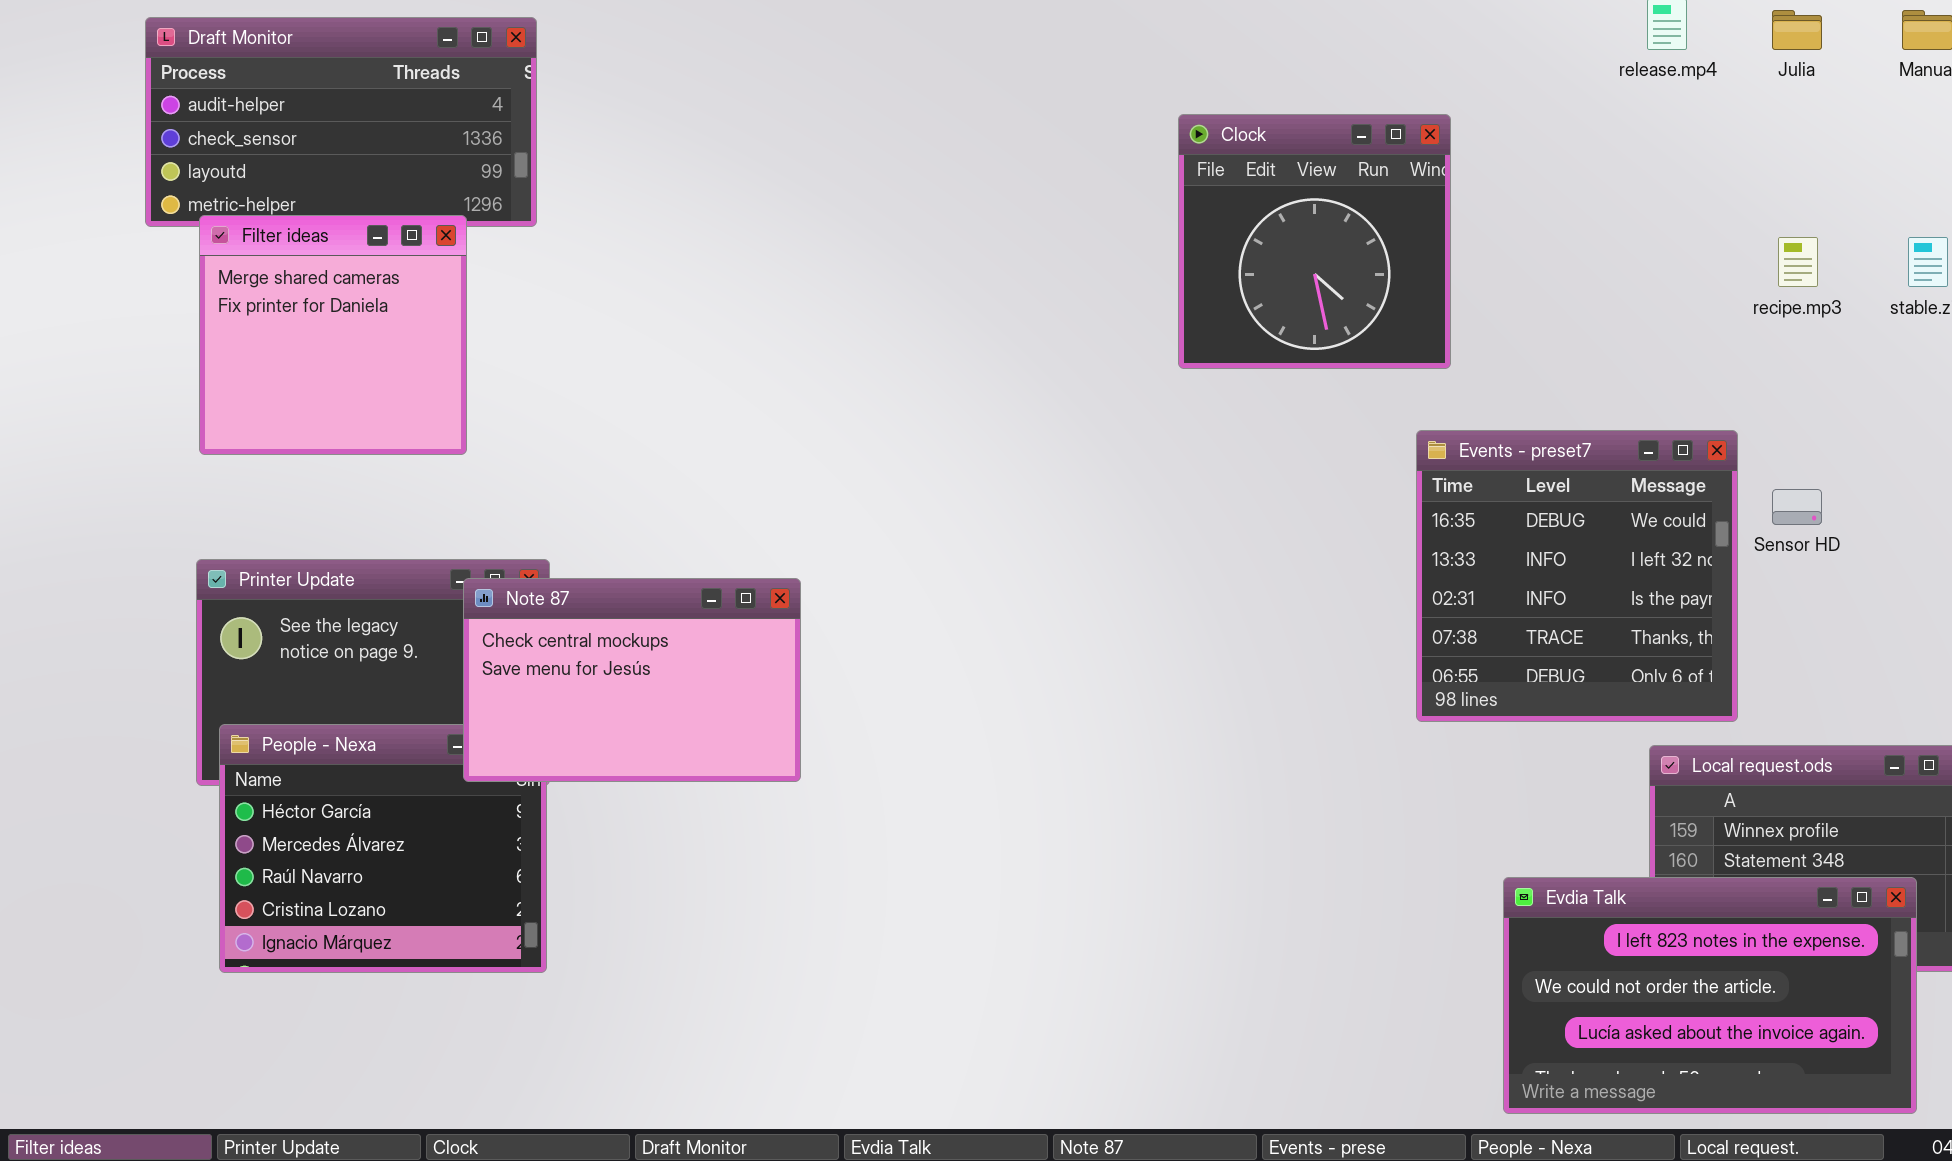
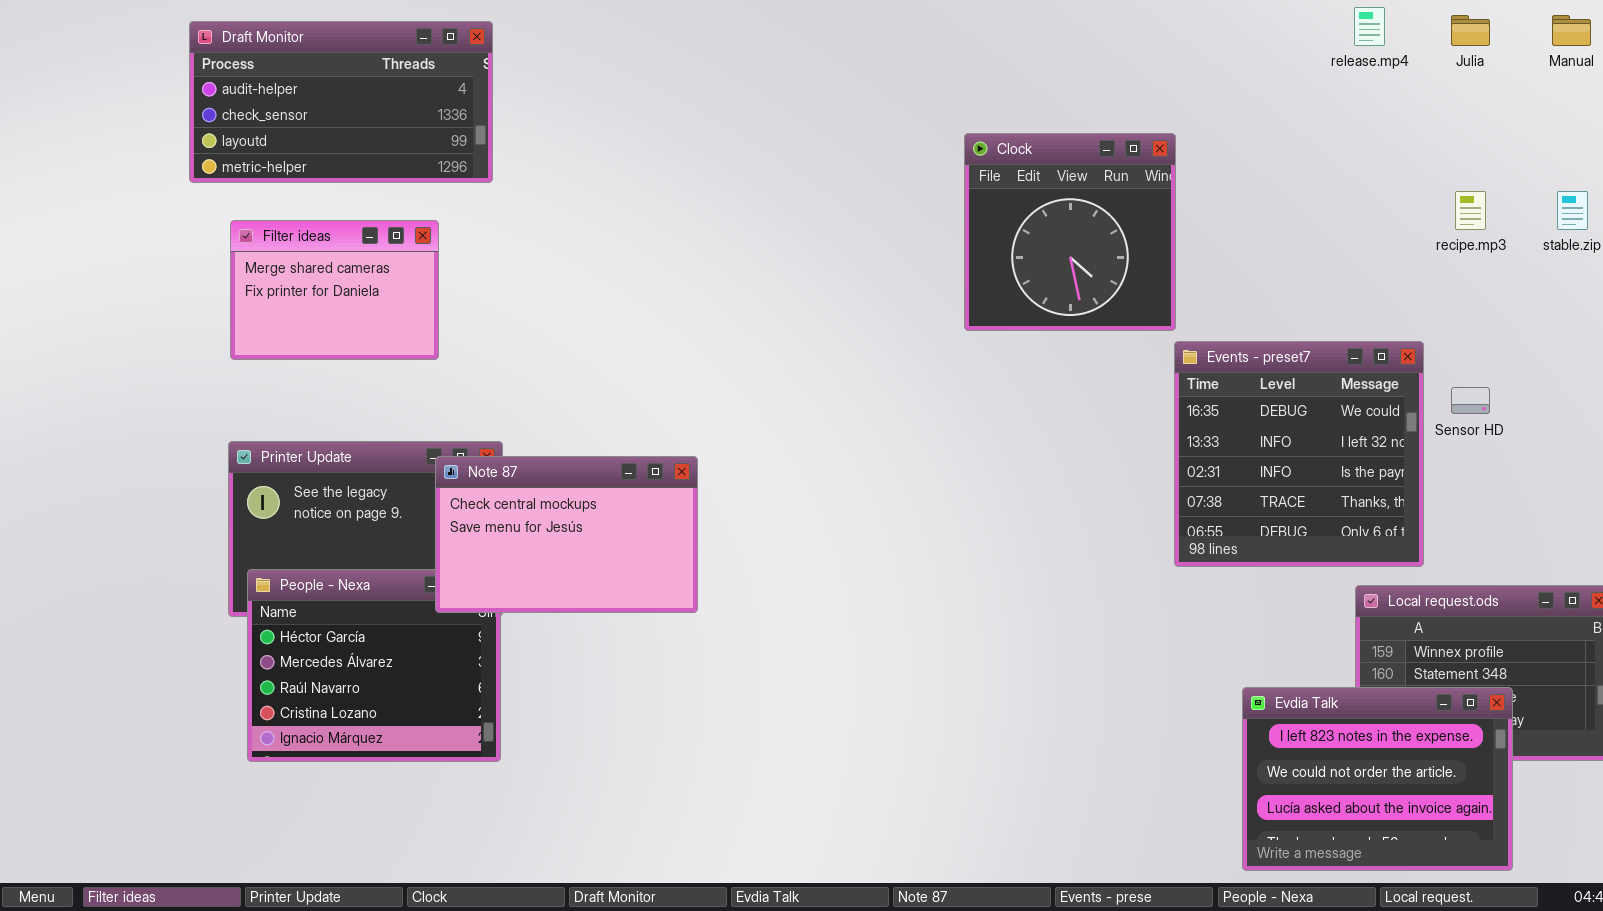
Clock: [1178,114,1451,369] -> [964,133,1176,331], moved
Filter ideas: [199,215,467,455] -> [230,220,439,360], resized
Evdia Talk: [1503,877,1917,1114] -> [1242,687,1513,871], resized

